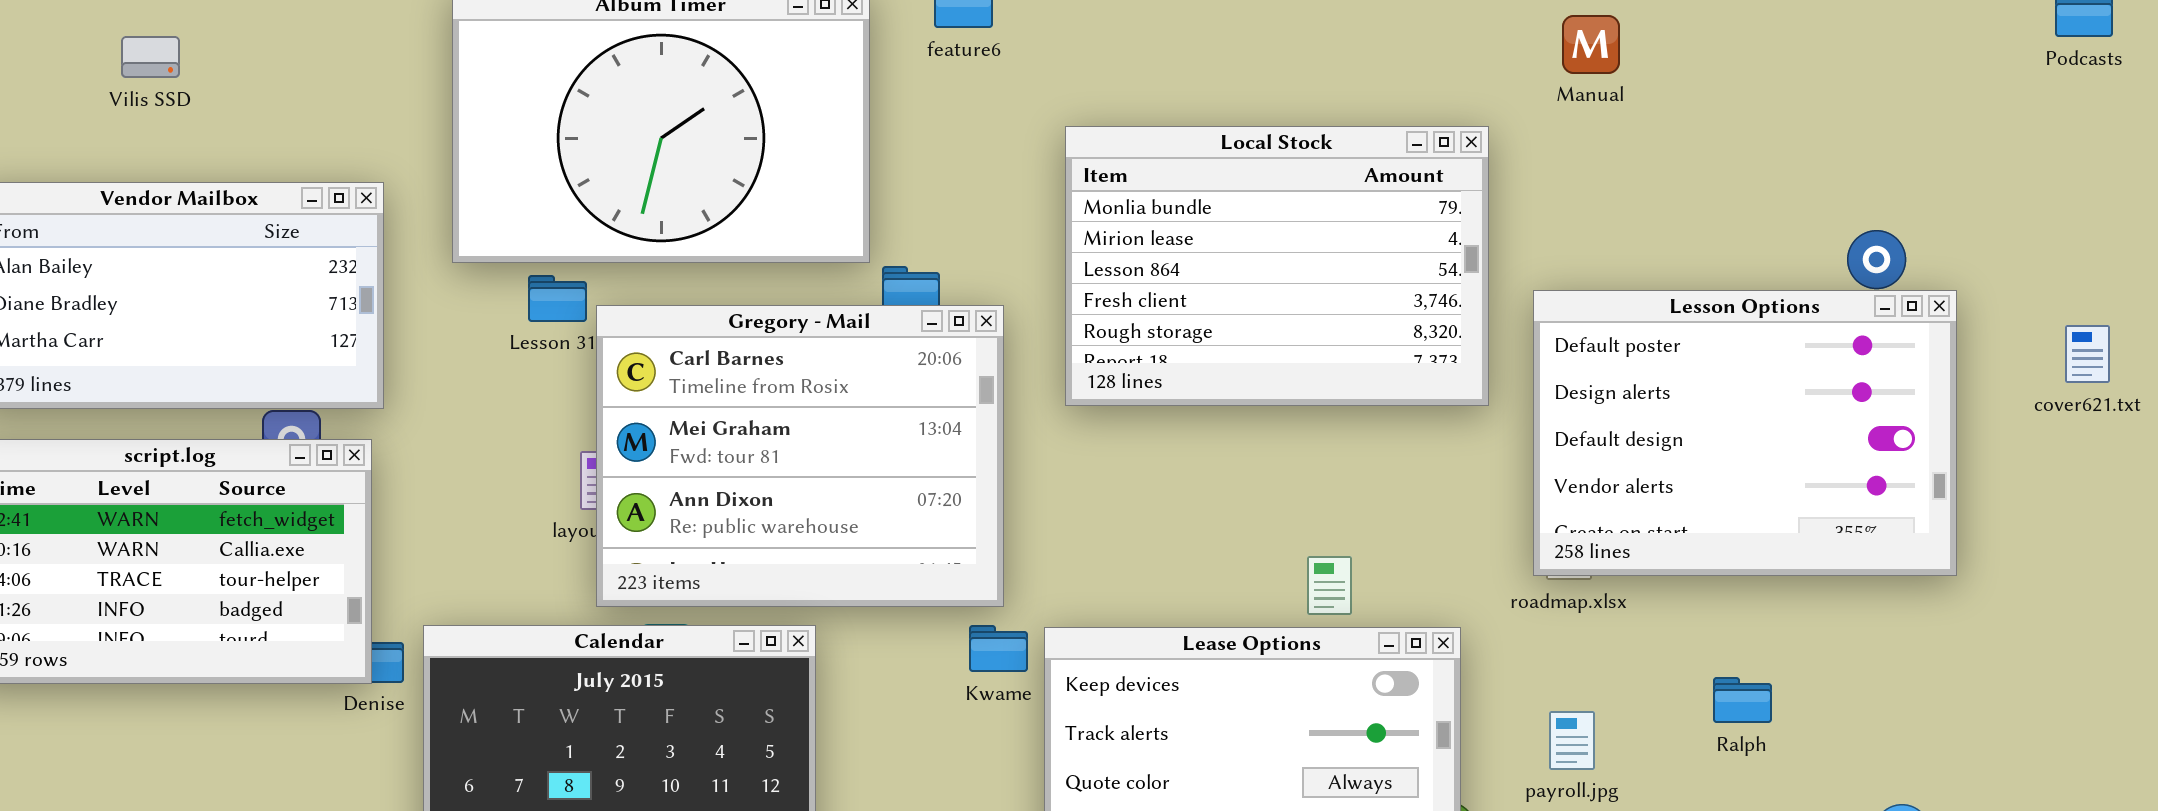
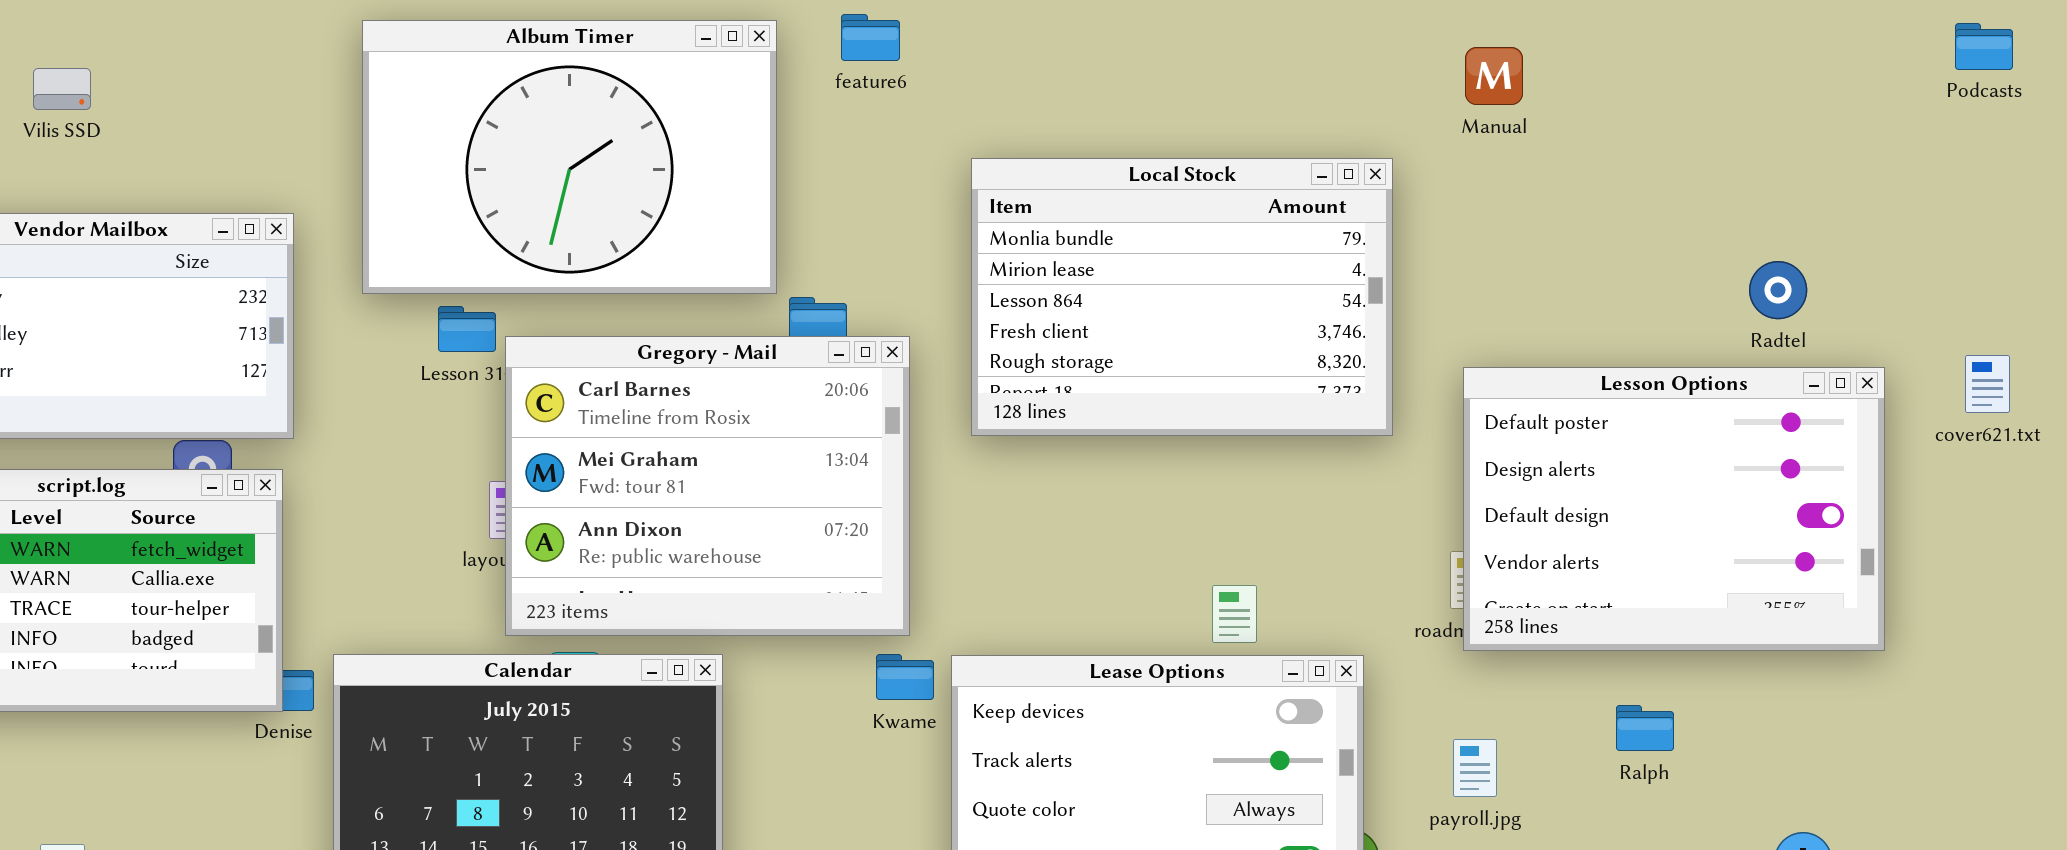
Lesson Options: [1533,290,1957,576] -> [1463,367,1885,651], moved

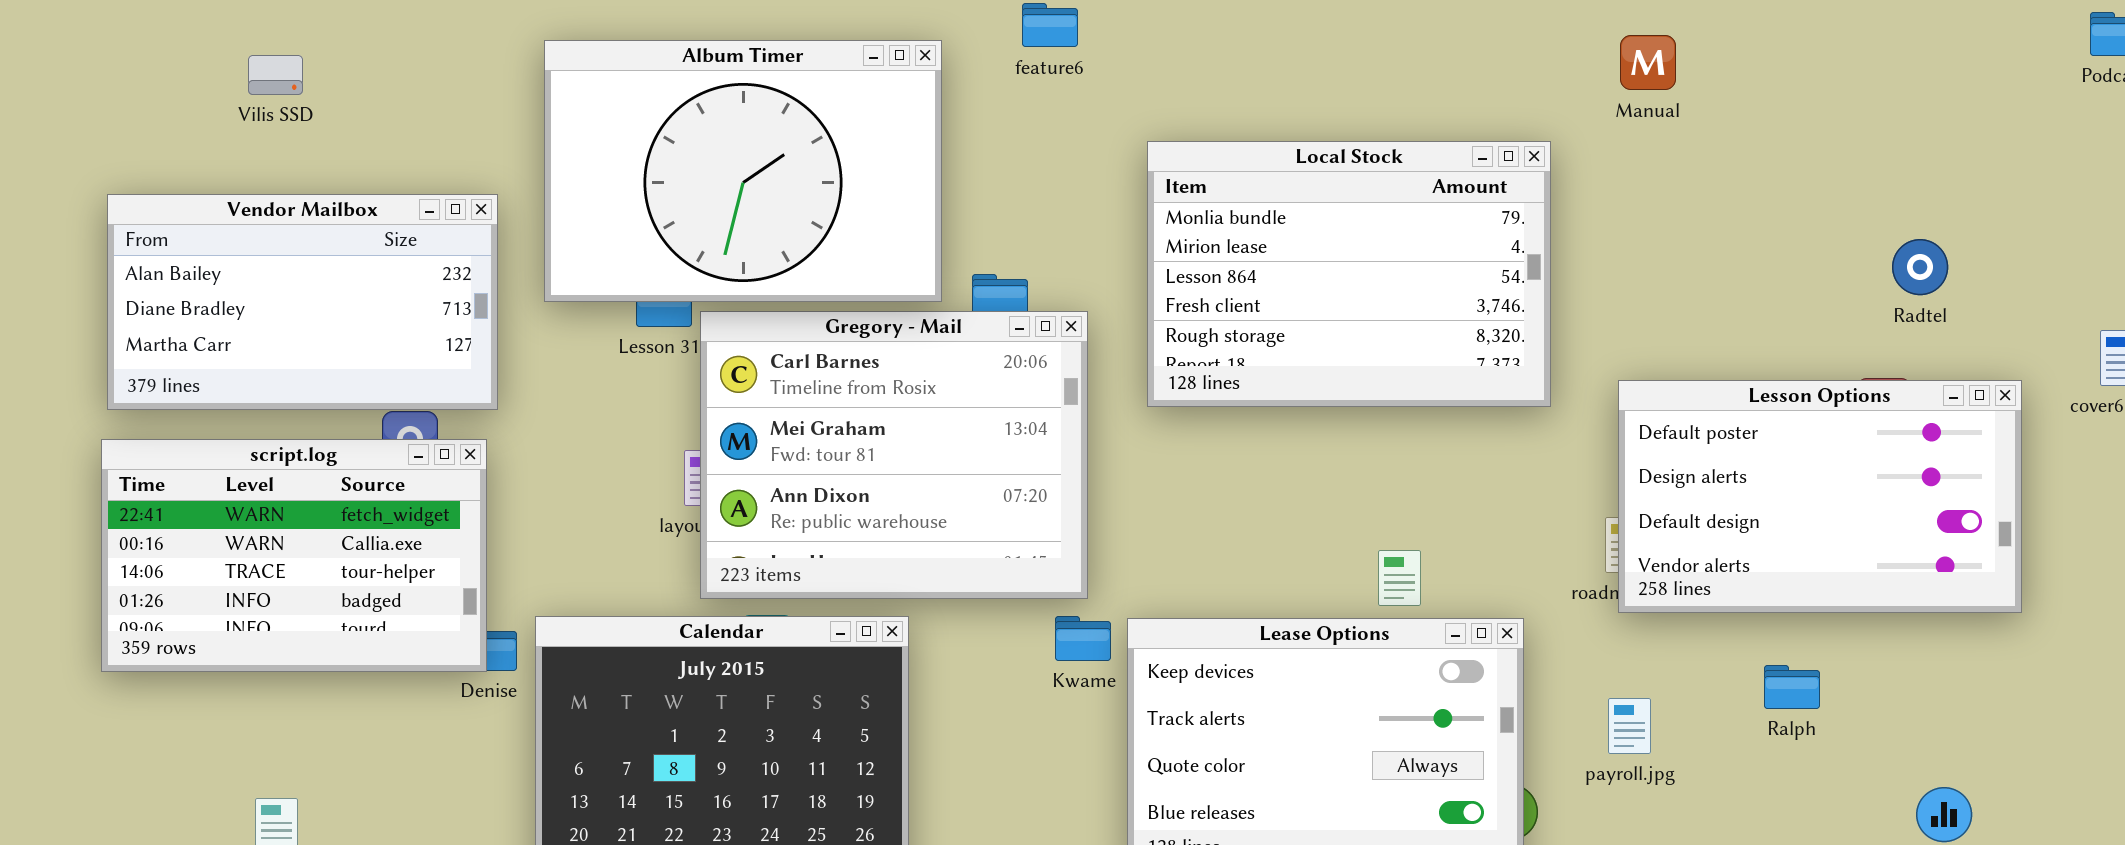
Album Timer: [362,20,777,294] -> [544,40,942,302], moved
Lesson Options: [1463,367,1885,651] -> [1618,380,2022,613], resized

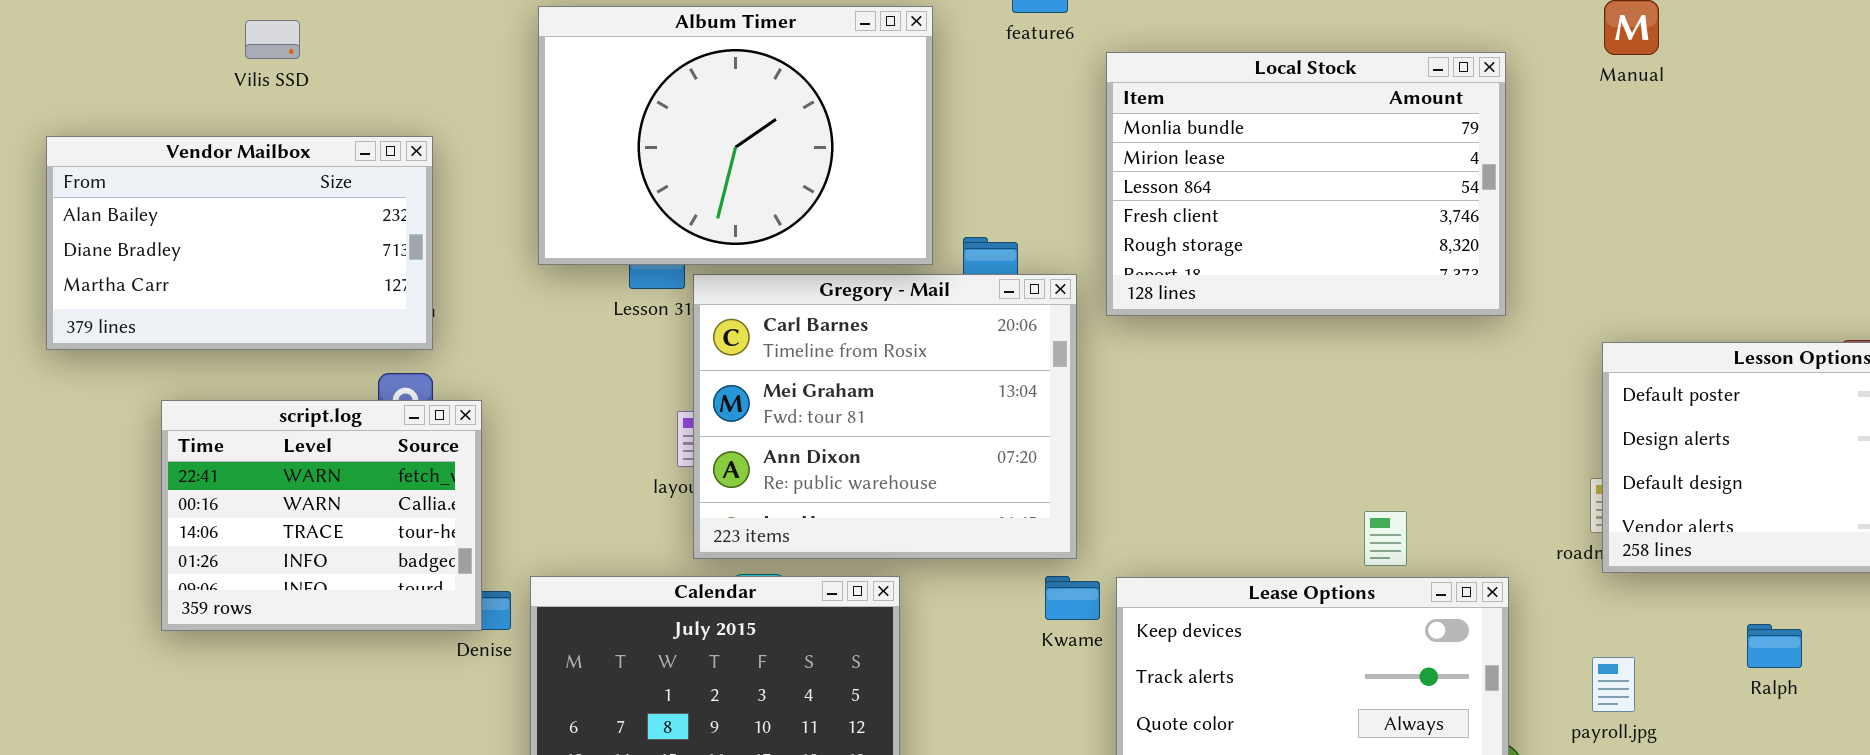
Local Stock: [1147,141,1551,407] -> [1106,52,1506,316], moved
Vendor Mailbox: [107,194,498,410] -> [46,136,433,350], moved
script.log: [101,439,487,672] -> [161,400,482,631], resized

